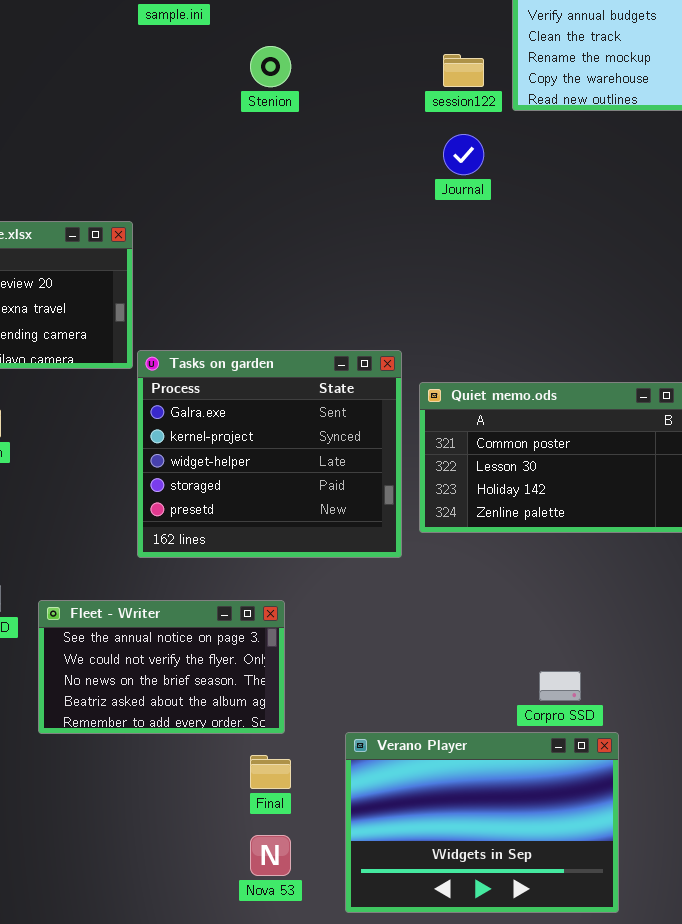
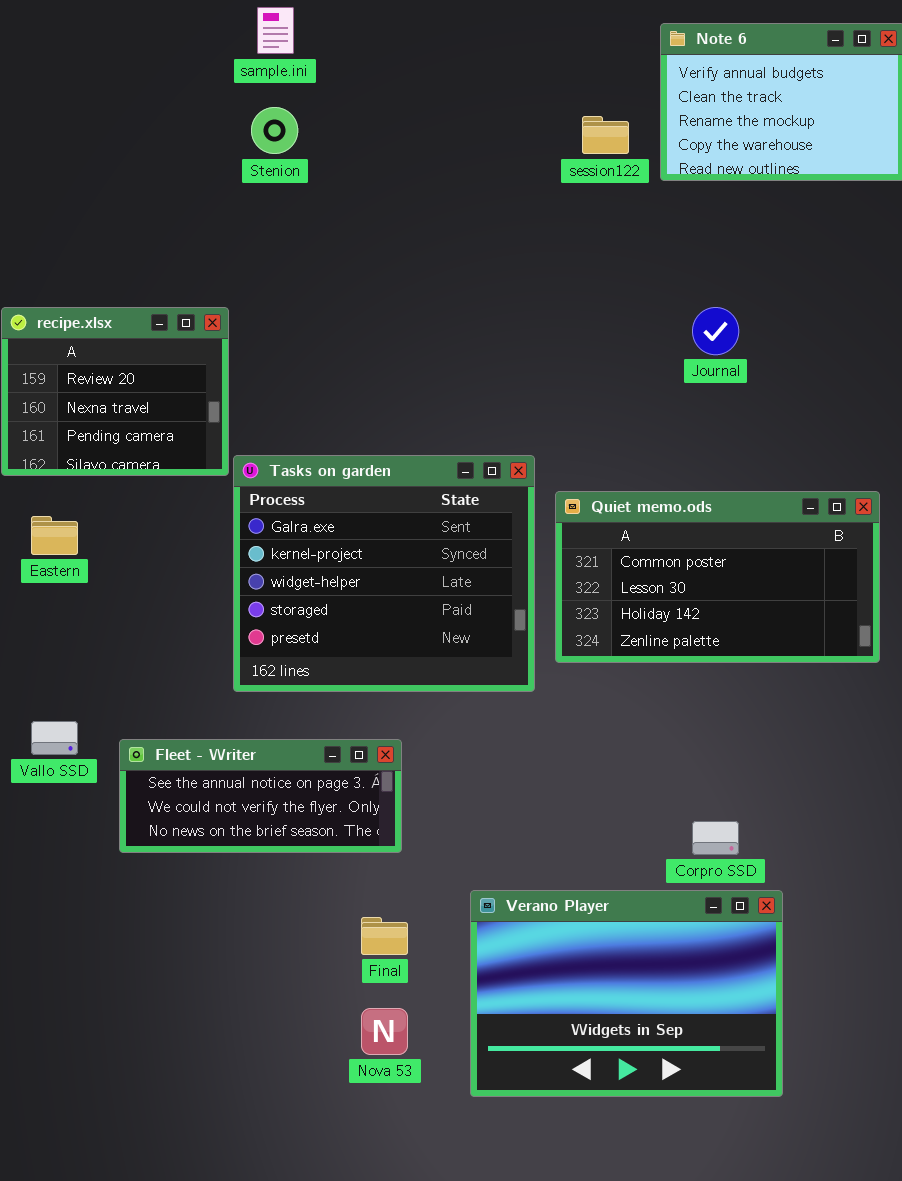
Stenion: [250,46,291,87] -> [251,107,298,154], moved
Journal: [443,134,484,175] -> [692,307,739,355], moved
Fleet - Writer: [38,600,285,734] -> [119,739,402,853], resized

